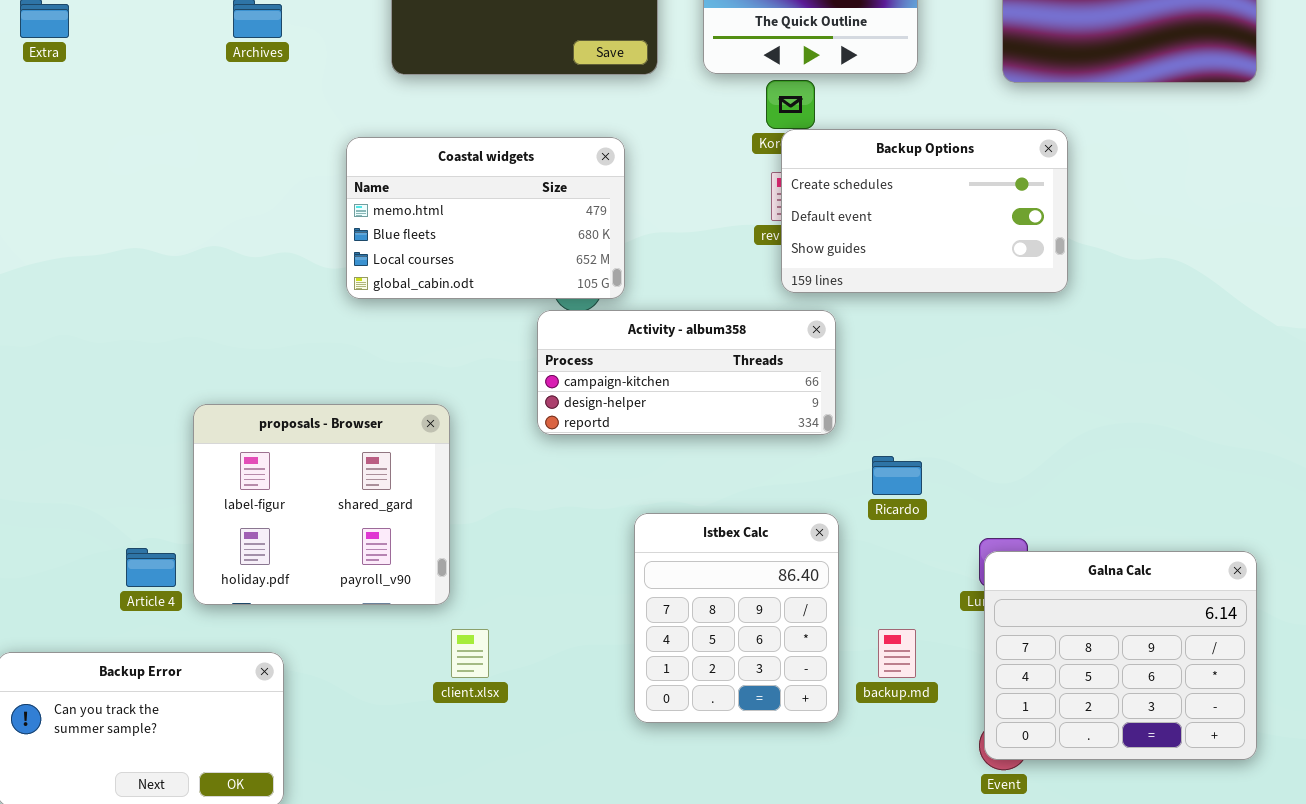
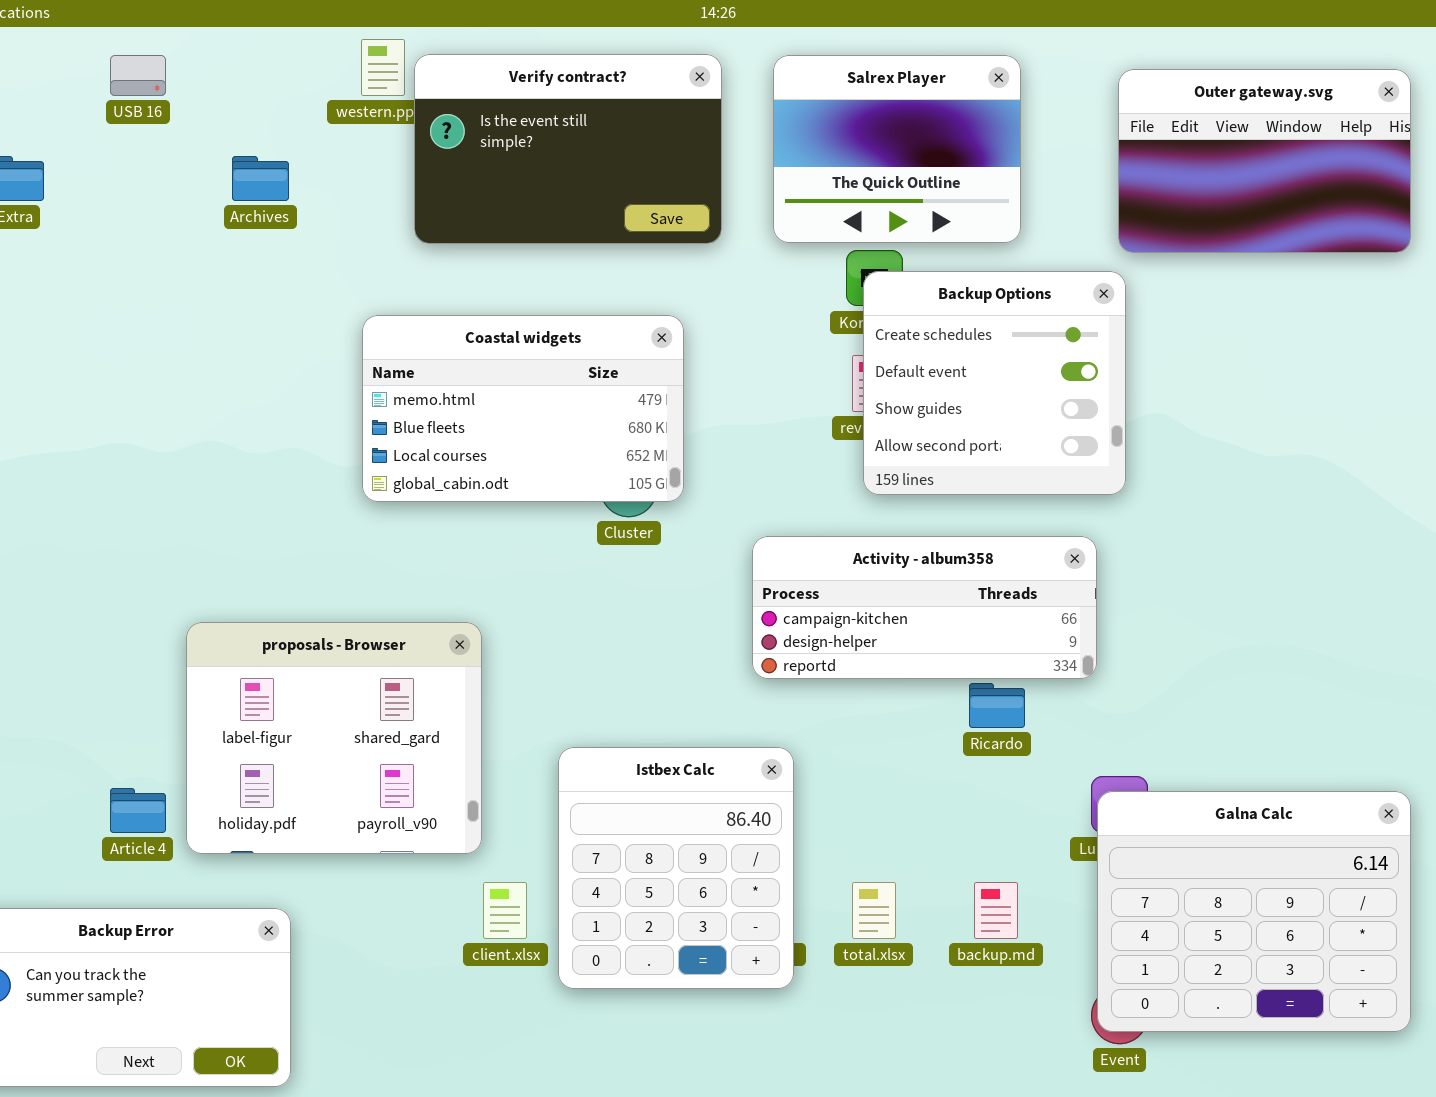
Backup Options: [781,129,1068,293] -> [863,271,1126,495], resized
Activity - album358: [537,310,836,435] -> [752,536,1097,679], moved
Istbex Calc: [634,513,839,723] -> [558,747,794,989], moved

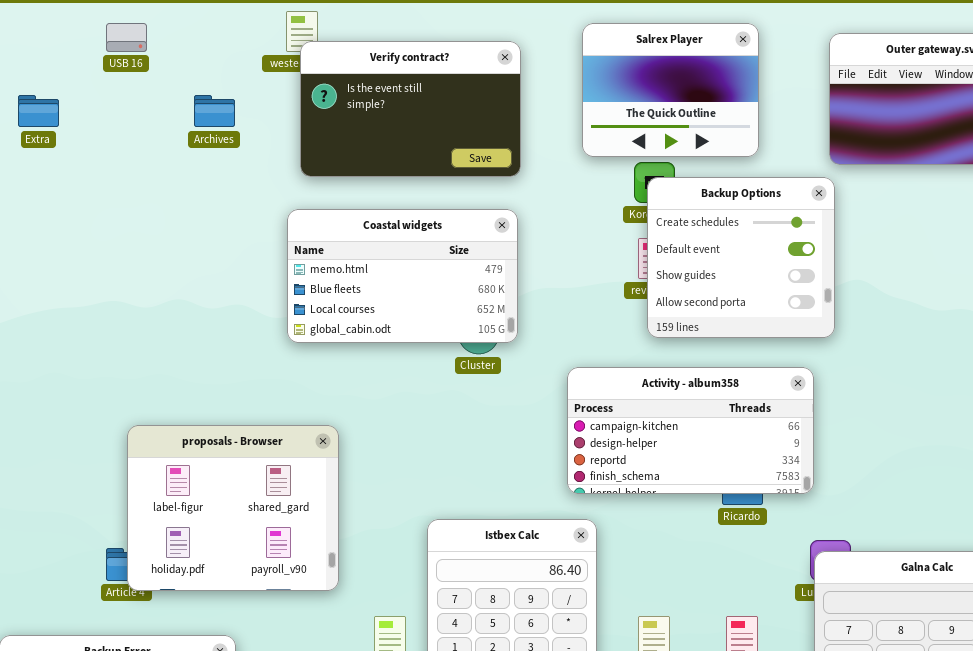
Verify contract?: [414,54,722,244] -> [300,41,521,177], moved
Activity - album358: [752,536,1097,679] -> [567,367,814,494], resized
proposals - Browser: [186,622,482,854] -> [127,425,339,591], moved

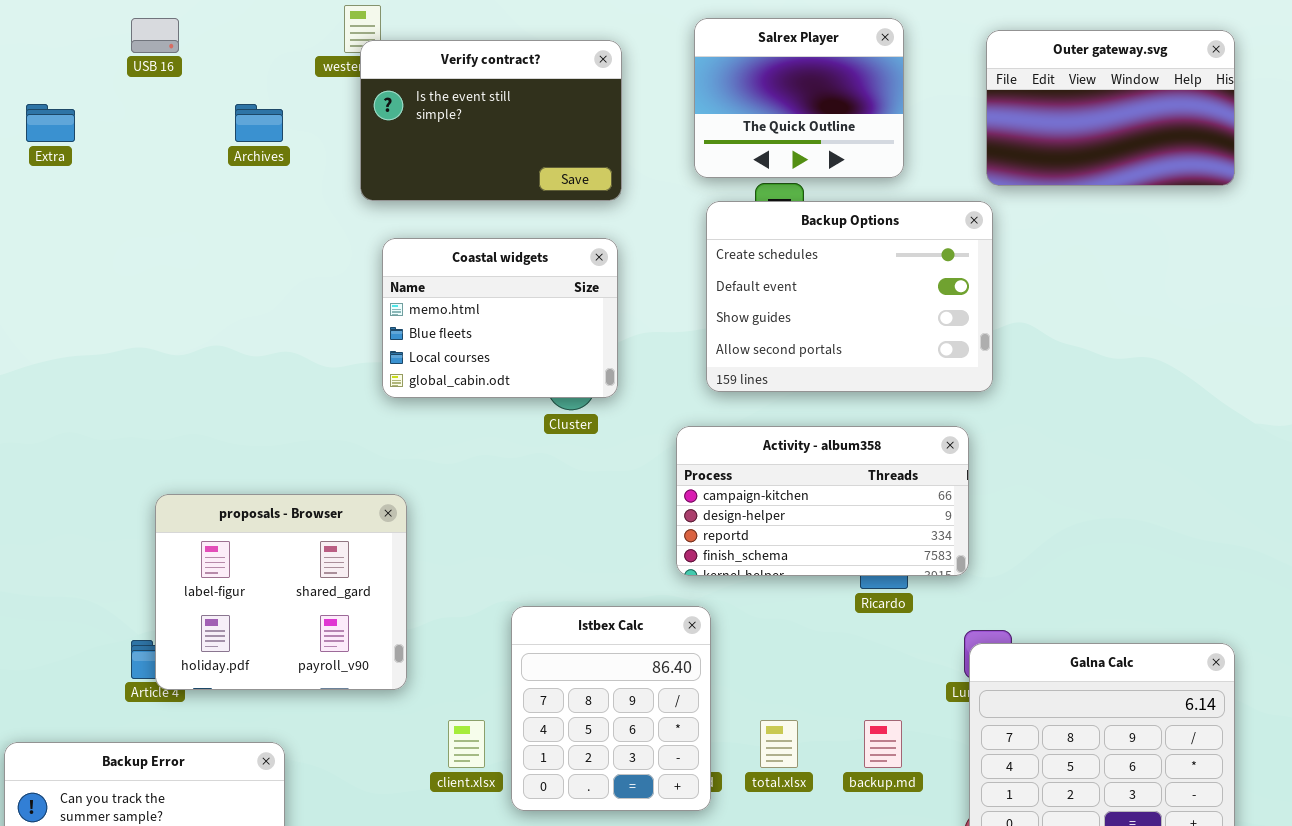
Backup Options: [647,177,835,338] -> [706,201,993,392], resized
Coastal widgets: [287,209,518,343] -> [382,238,618,398], resized

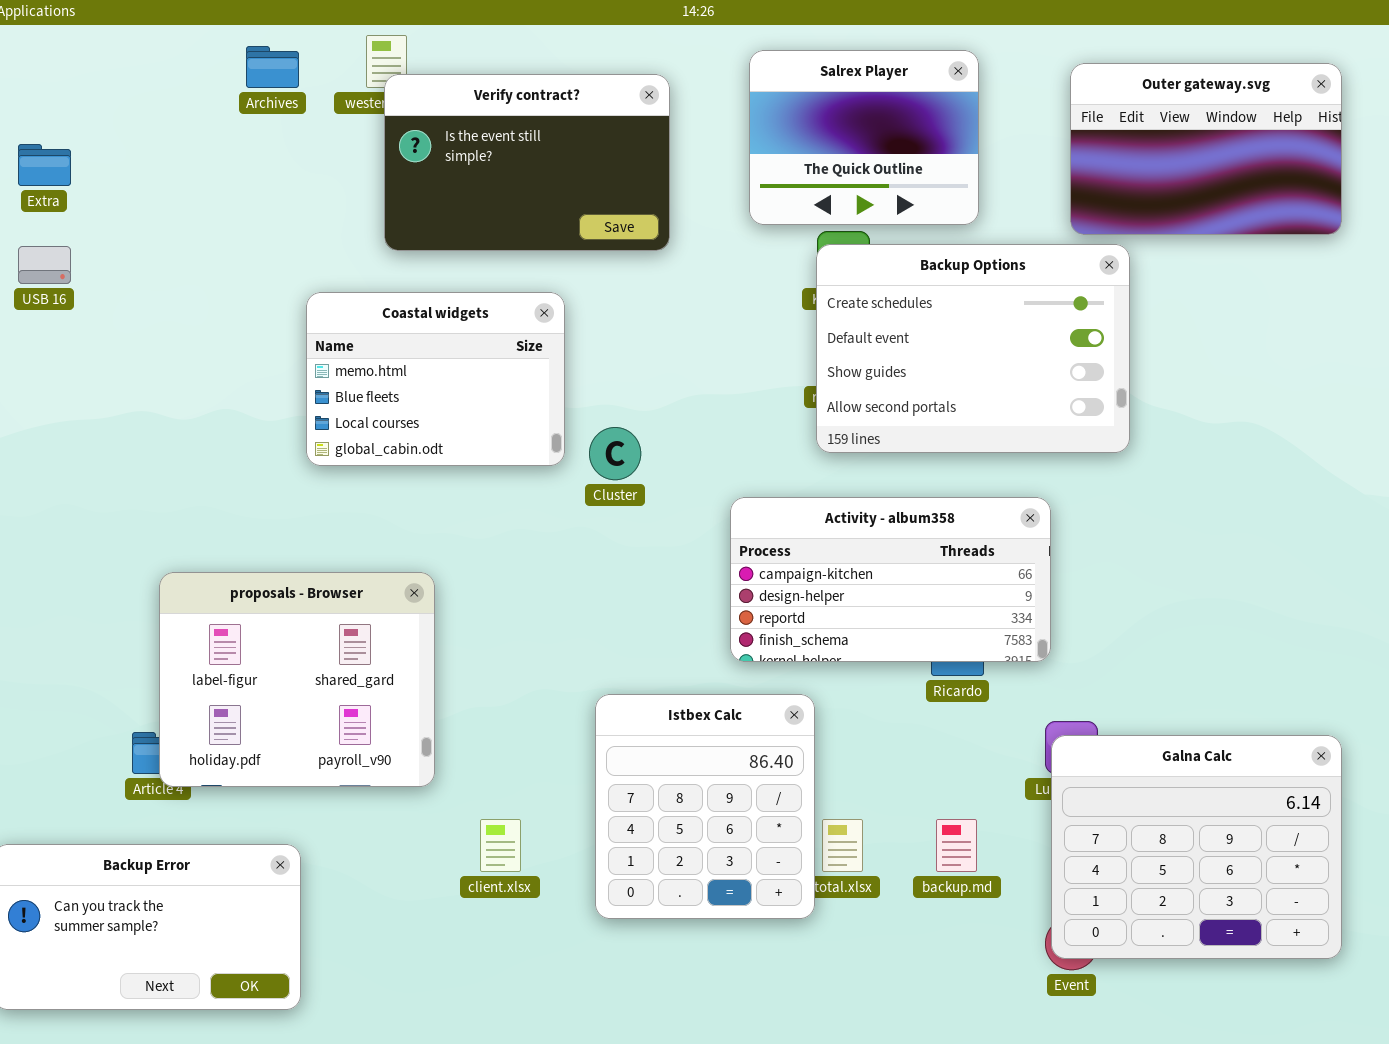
USB 16: [131,18,179,53] -> [18,246,71,284], moved
Archives: [235,104,283,142] -> [246,46,299,88], moved
Backup Options: [706,201,993,392] -> [816,244,1130,453], moved
Coastal widgets: [382,238,618,398] -> [306,292,565,466], moved
Istbex Calc: [511,606,711,811] -> [595,694,815,919], moved

